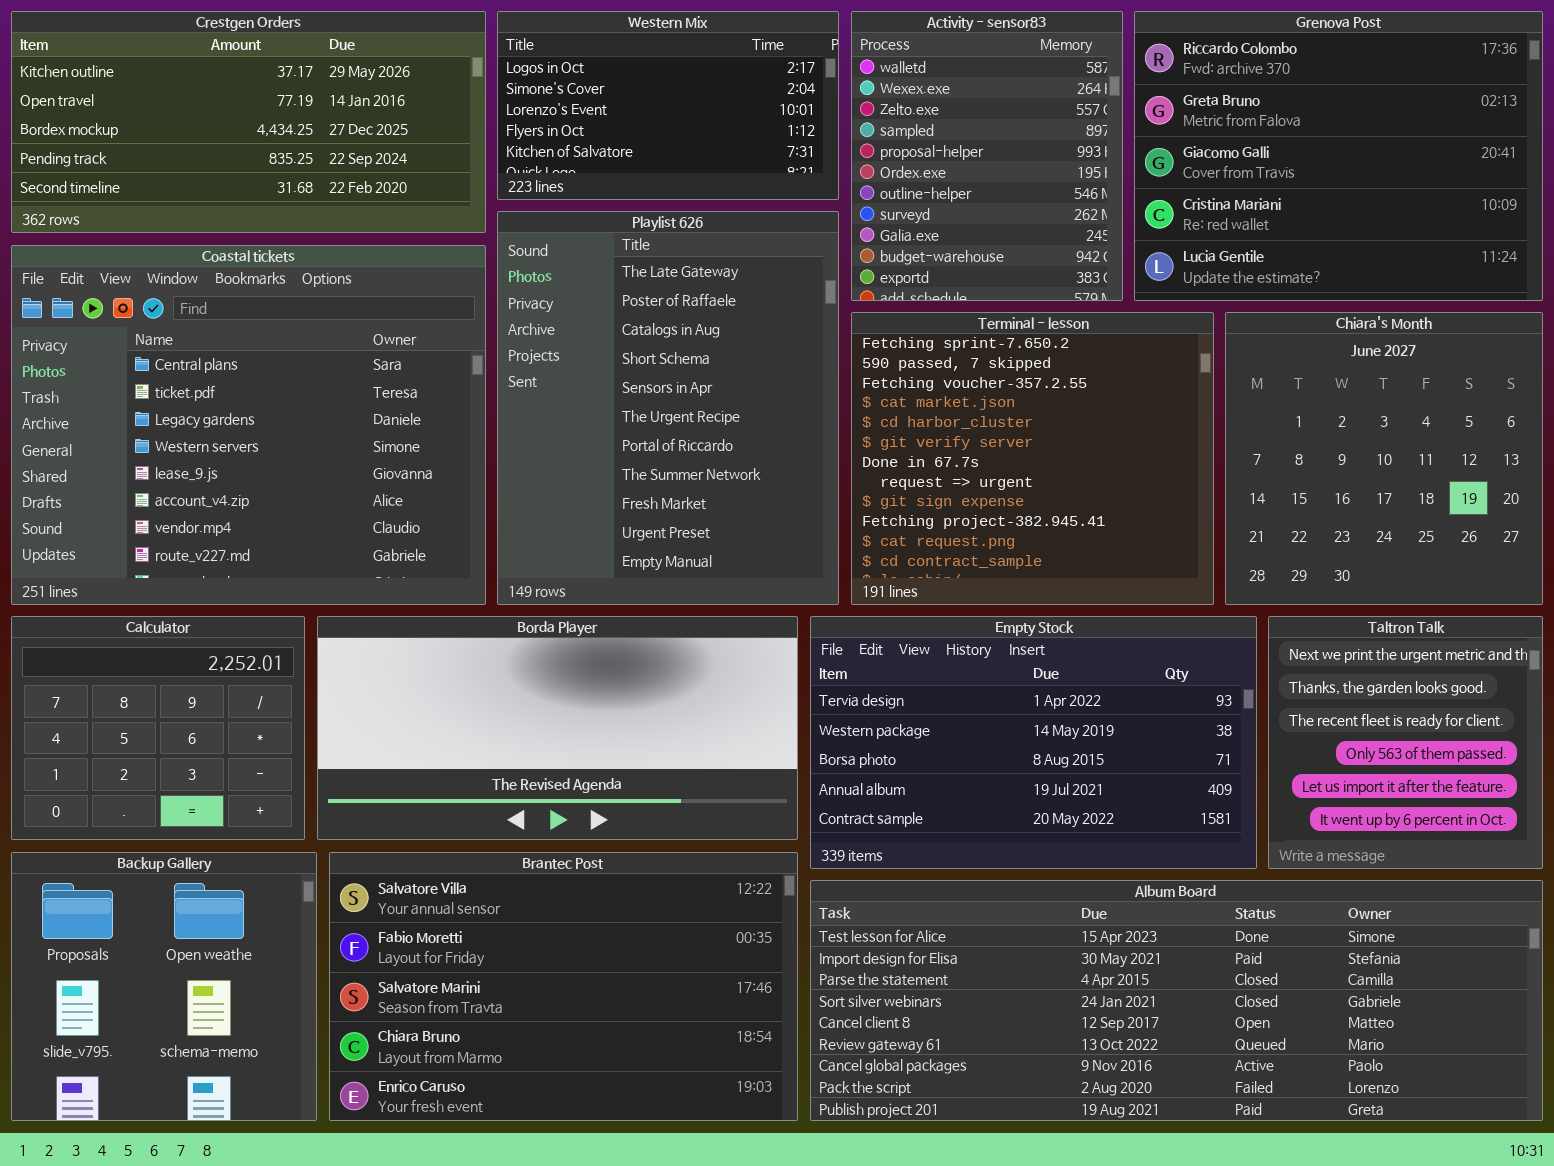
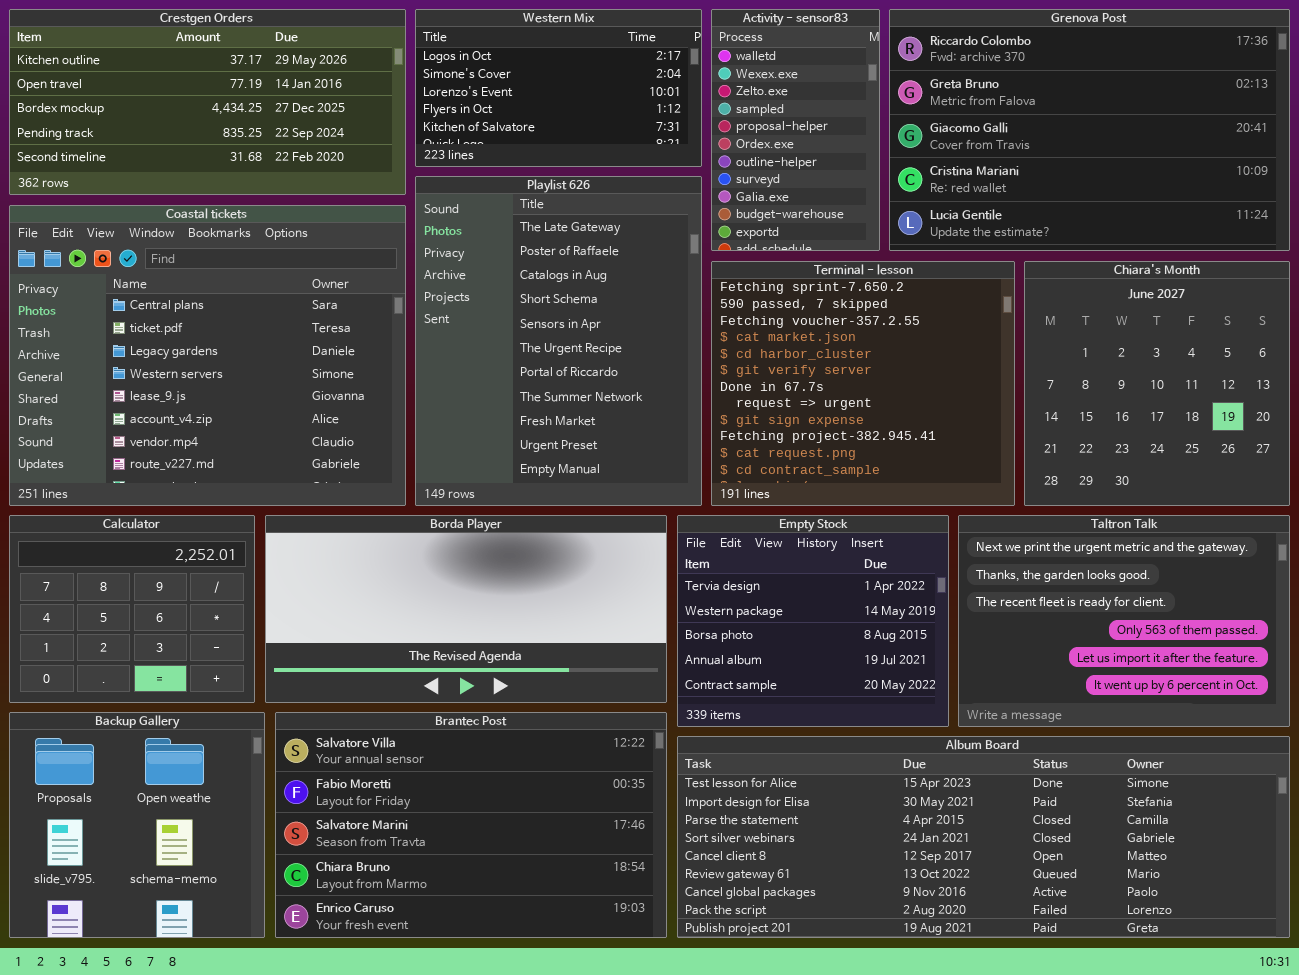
Activity - sensor83: [851,11,1123,301] -> [711,9,880,251], resized
Grenova Post: [1134,11,1543,301] -> [889,9,1290,251], resized
Empty Stock: [810,616,1257,869] -> [677,515,949,727], resized
Taltron Talk: [1268,616,1543,869] -> [958,515,1290,727], resized

